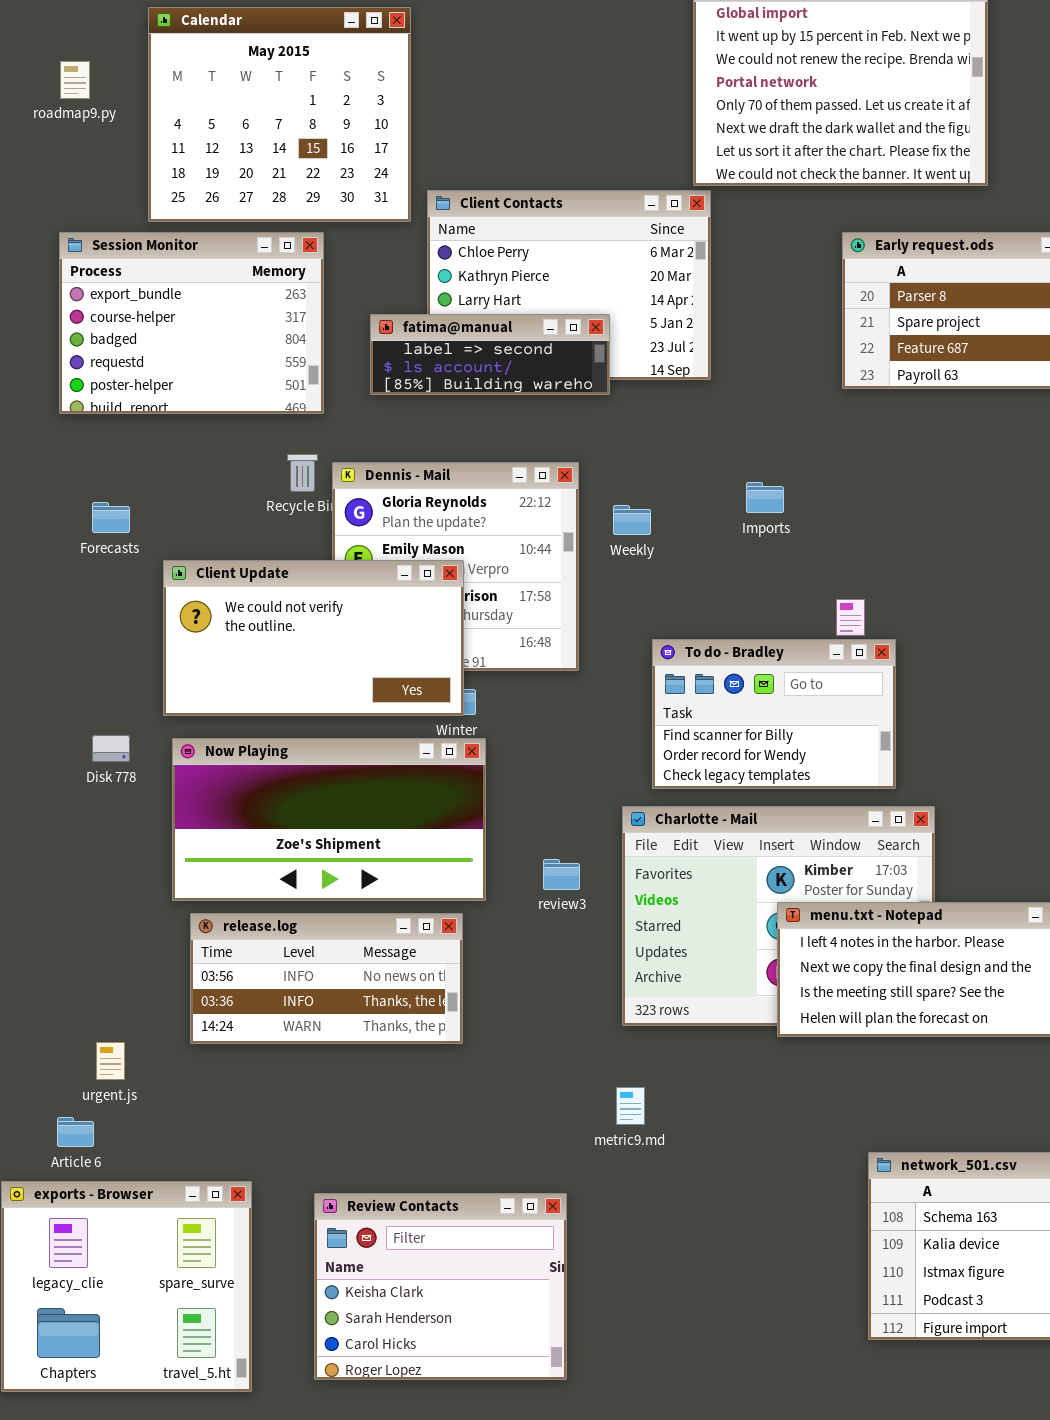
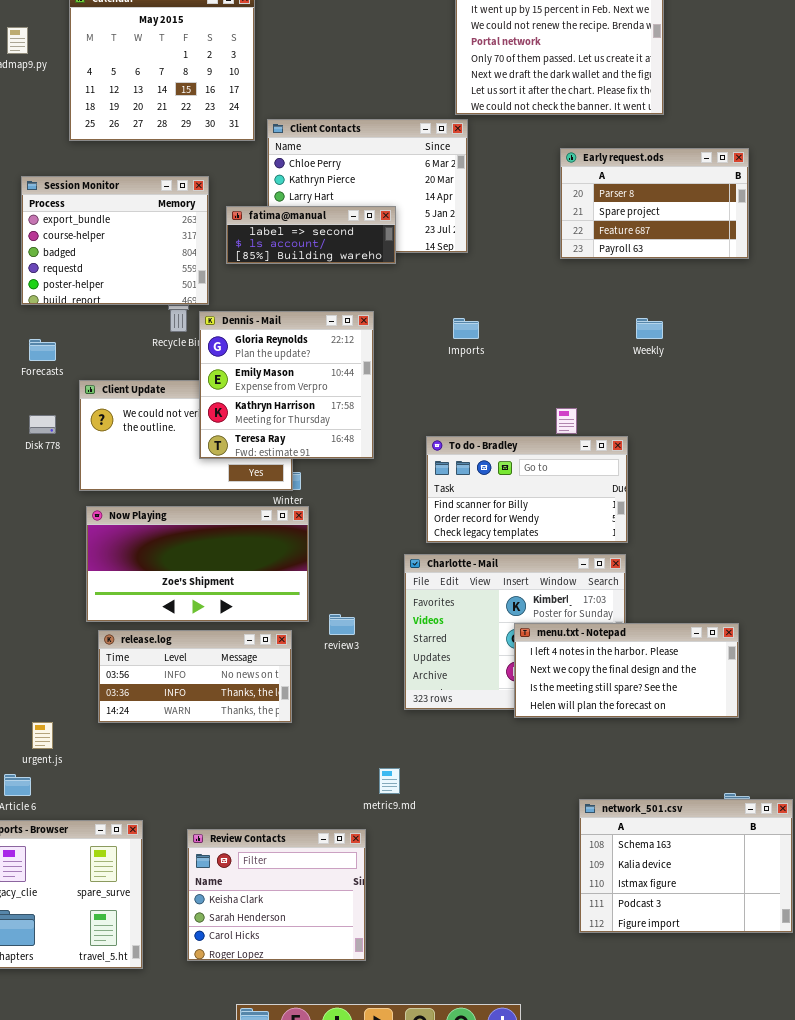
Session Monitor: [59,232,324,414] -> [21,176,209,305], moved
Dennis - Mail: [332,462,579,671] -> [199,311,374,459], raised
Imports: [746,482,784,513] -> [453,318,479,339], moved
Weekly: [613,505,651,535] -> [636,318,663,339], moved
To do - Bradley: [652,639,896,789] -> [426,436,628,543], resized
Disk 778: [92,735,130,762] -> [29,415,56,434], moved
review3: [543,859,580,890] -> [329,614,355,635], moved
metric9.md: [616,1087,645,1125] -> [379,768,400,794], moved

